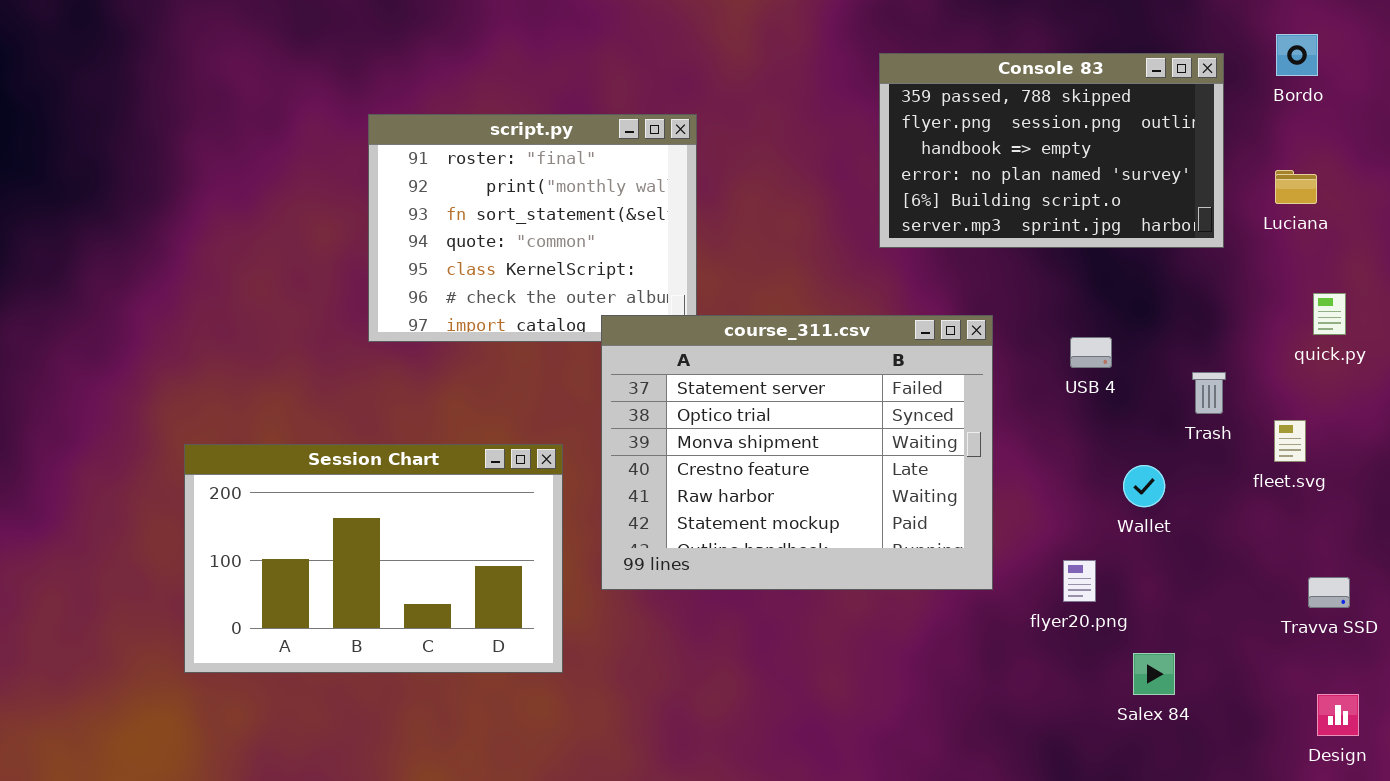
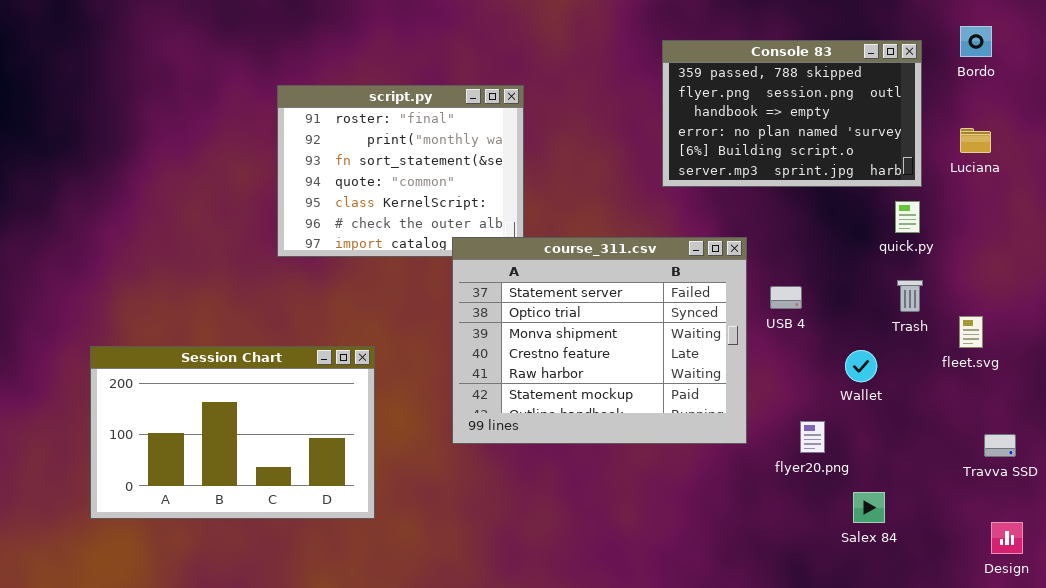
quick.py: [1313,293,1346,335] -> [895,201,920,233], moved
USB 4: [1070,337,1112,368] -> [770,286,802,309], moved
Session Chart: [184,444,563,673] -> [90,346,375,519], moved

